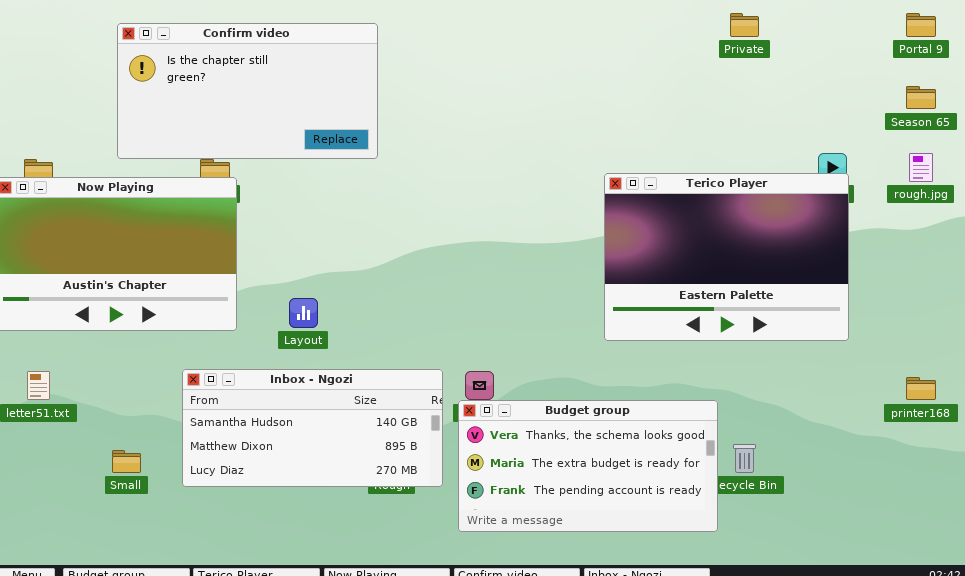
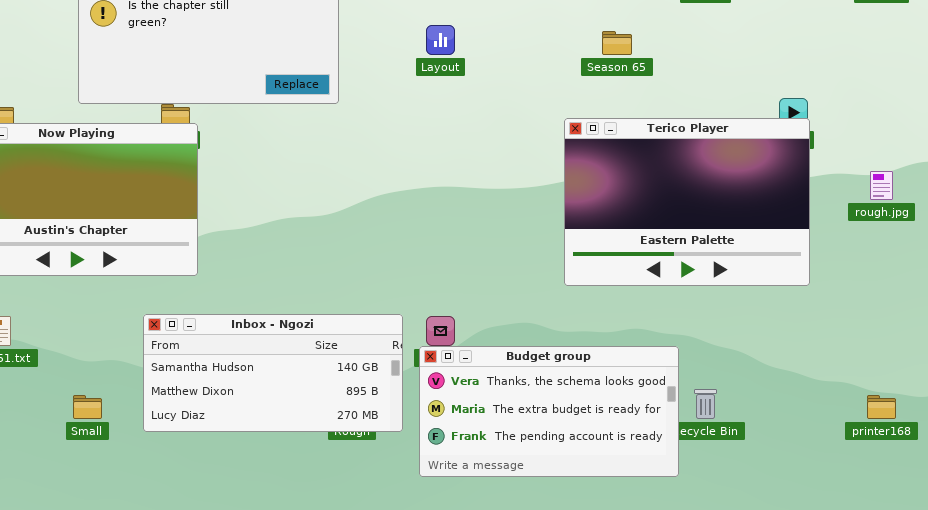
Season 65: [906,86,936,109] -> [602,31,632,55], moved
rough.jpg: [909,153,933,182] -> [870,171,893,200], moved
Layout: [289,298,318,328] -> [426,25,455,55], moved
printer168: [906,377,936,400] -> [867,395,896,419], moved

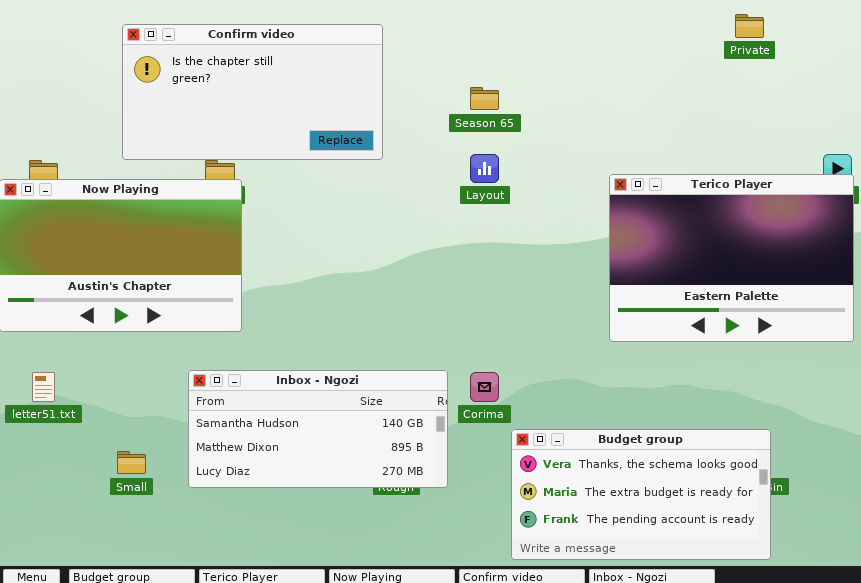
Layout: [426,25,455,55] -> [470,154,499,183], moved
Season 65: [602,31,632,55] -> [470,87,499,110], moved
Budget group: [419,346,679,477] -> [511,429,771,560], moved

